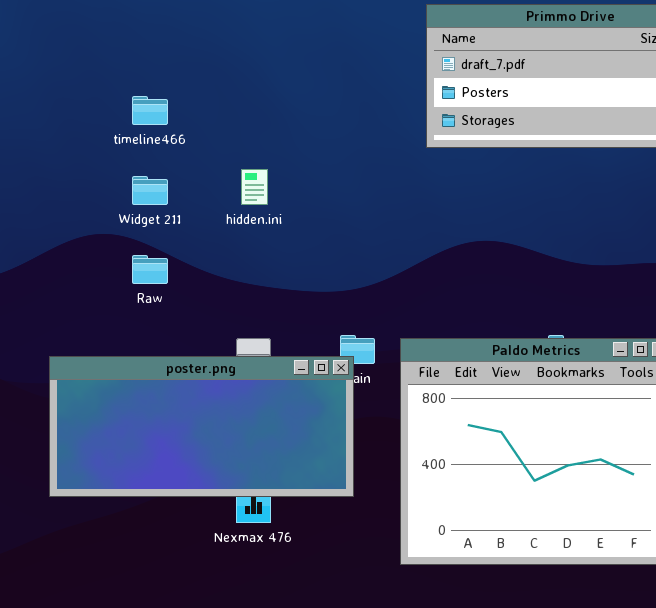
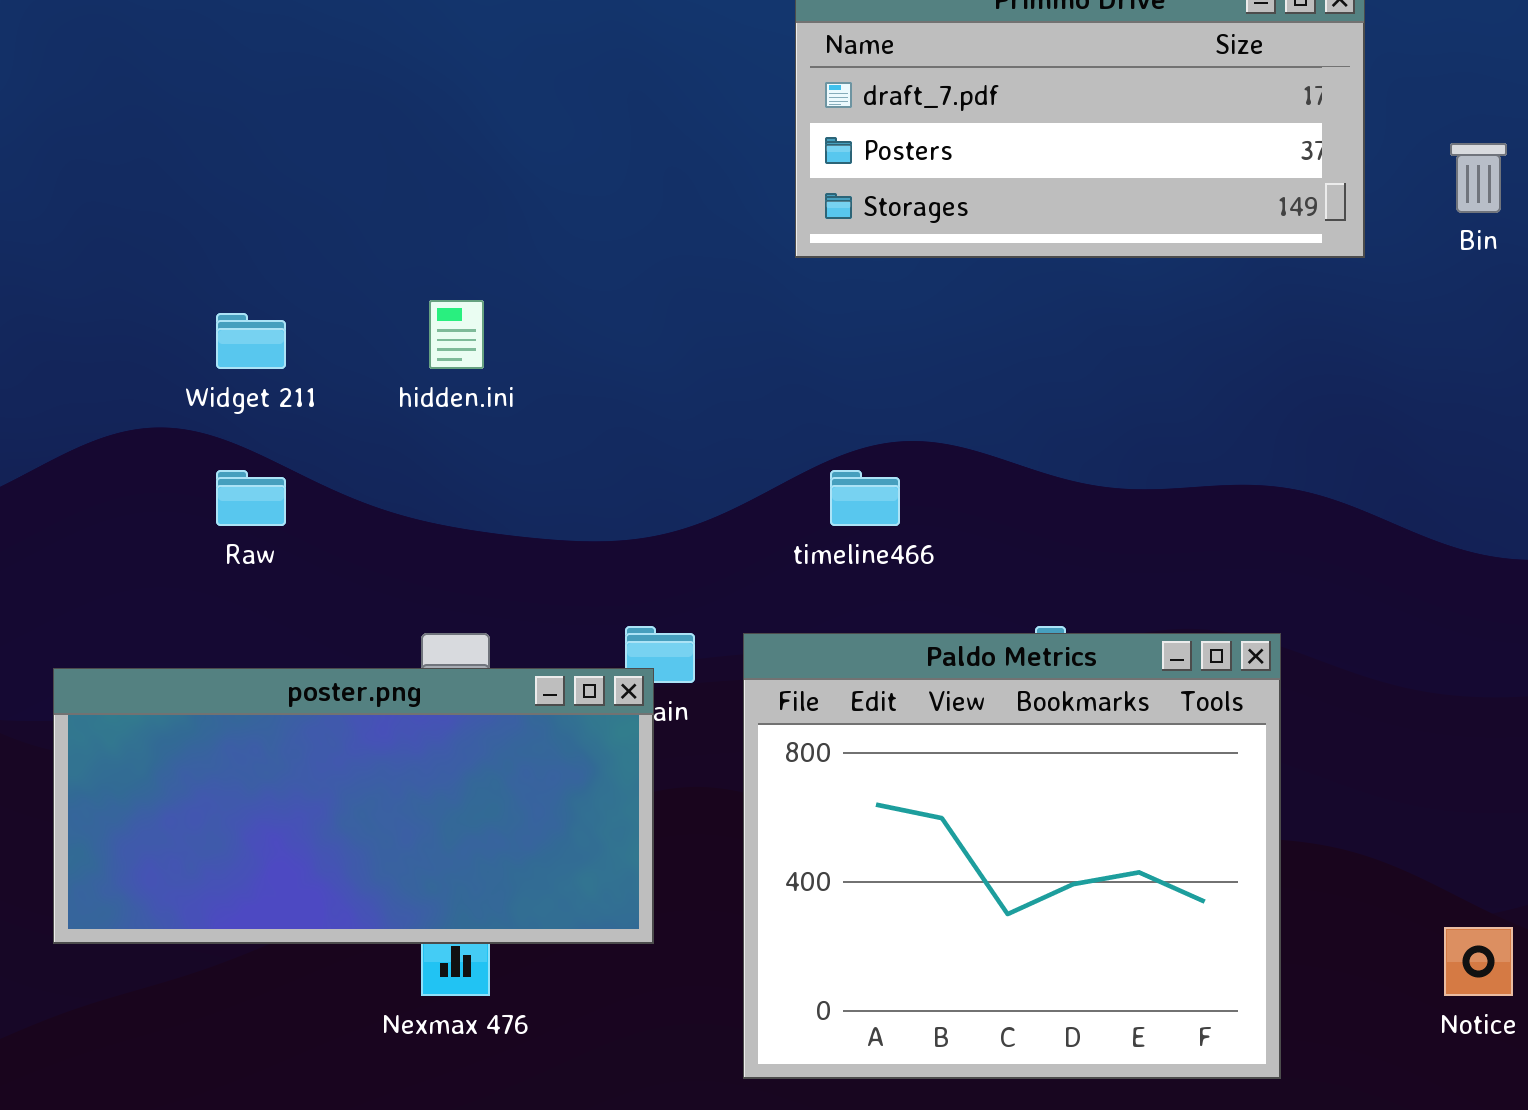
timeline466: [132,96,168,125] -> [830,470,900,526], moved

